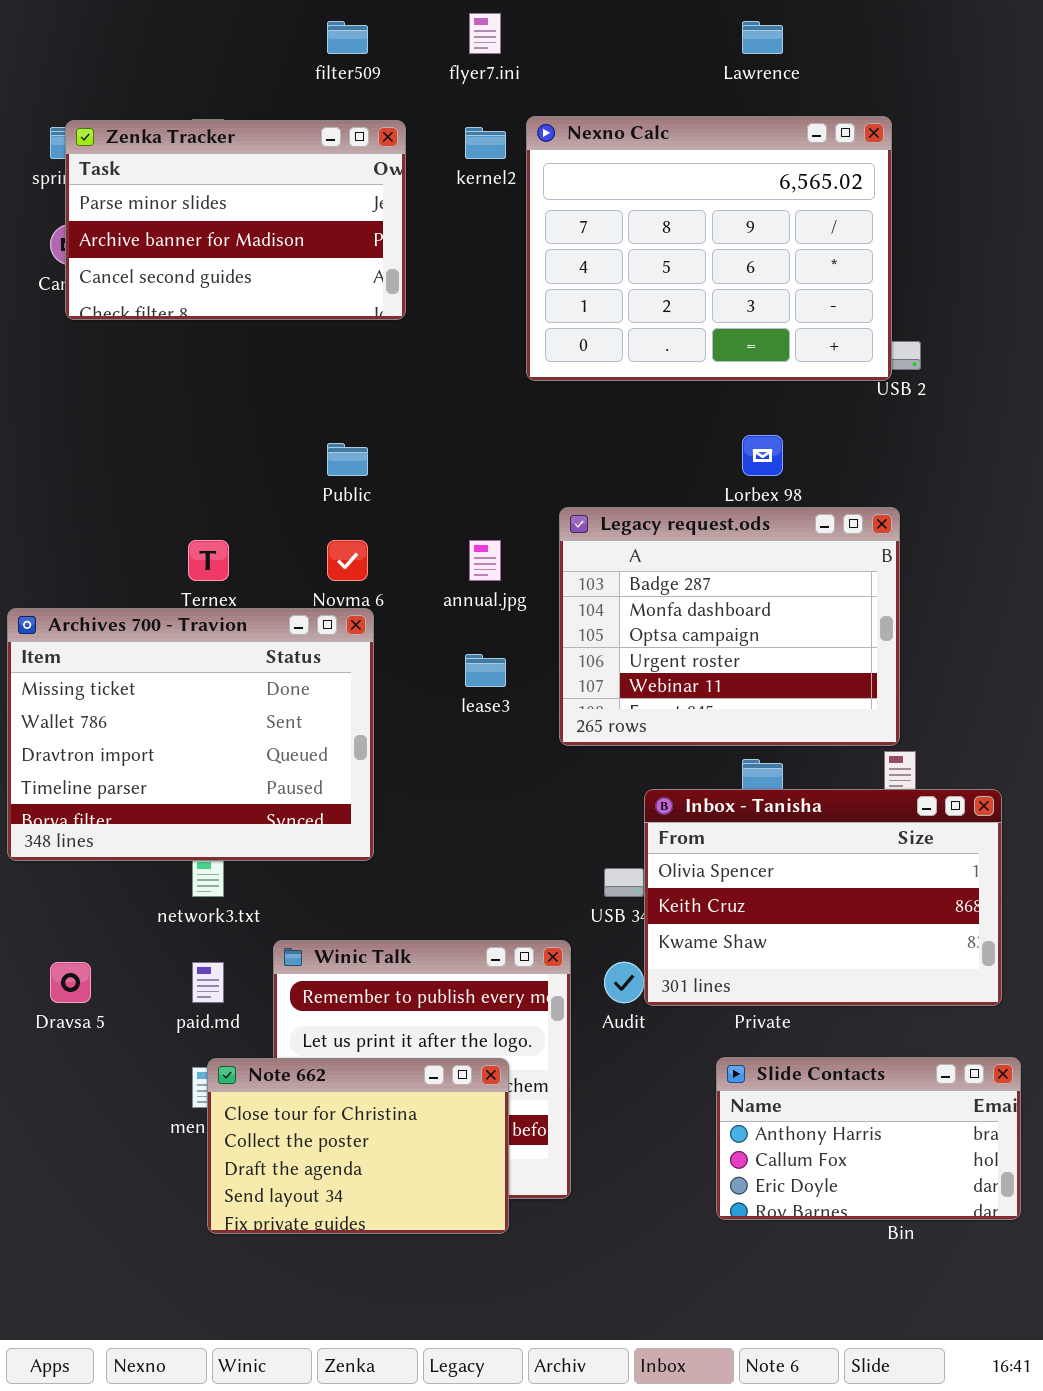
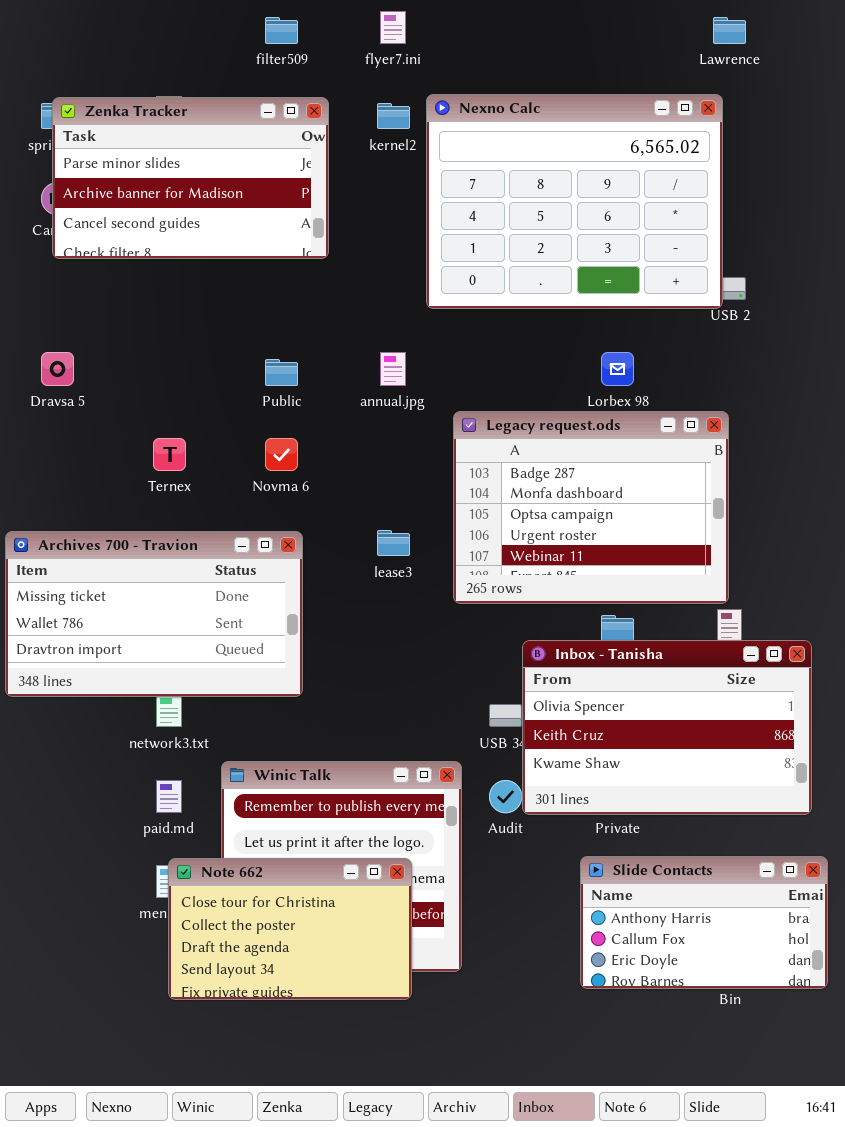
Lawrence: [742,21,783,54] -> [713,17,746,44], moved
annual.jpg: [469,540,501,581] -> [380,352,406,386], moved
Archives 700 - Travion: [7,608,374,861] -> [5,531,303,697], resized
Dravsa 5: [50,962,91,1003] -> [41,352,74,386], moved

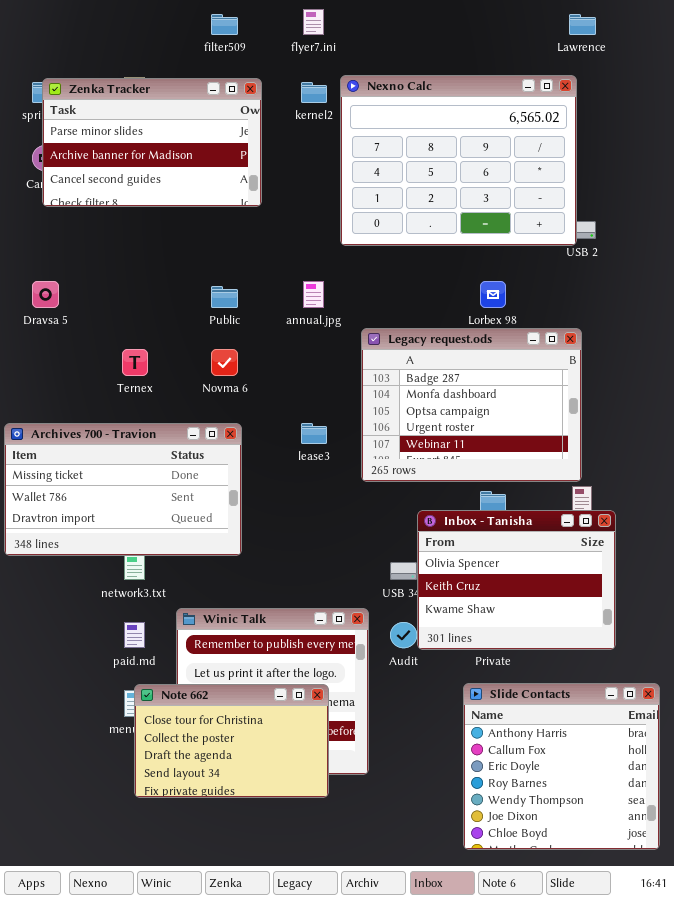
Inbox - Tanisha: [522,640,812,815] -> [417,510,616,650], resized
Slide Contacts: [580,856,828,989] -> [463,683,660,850], resized

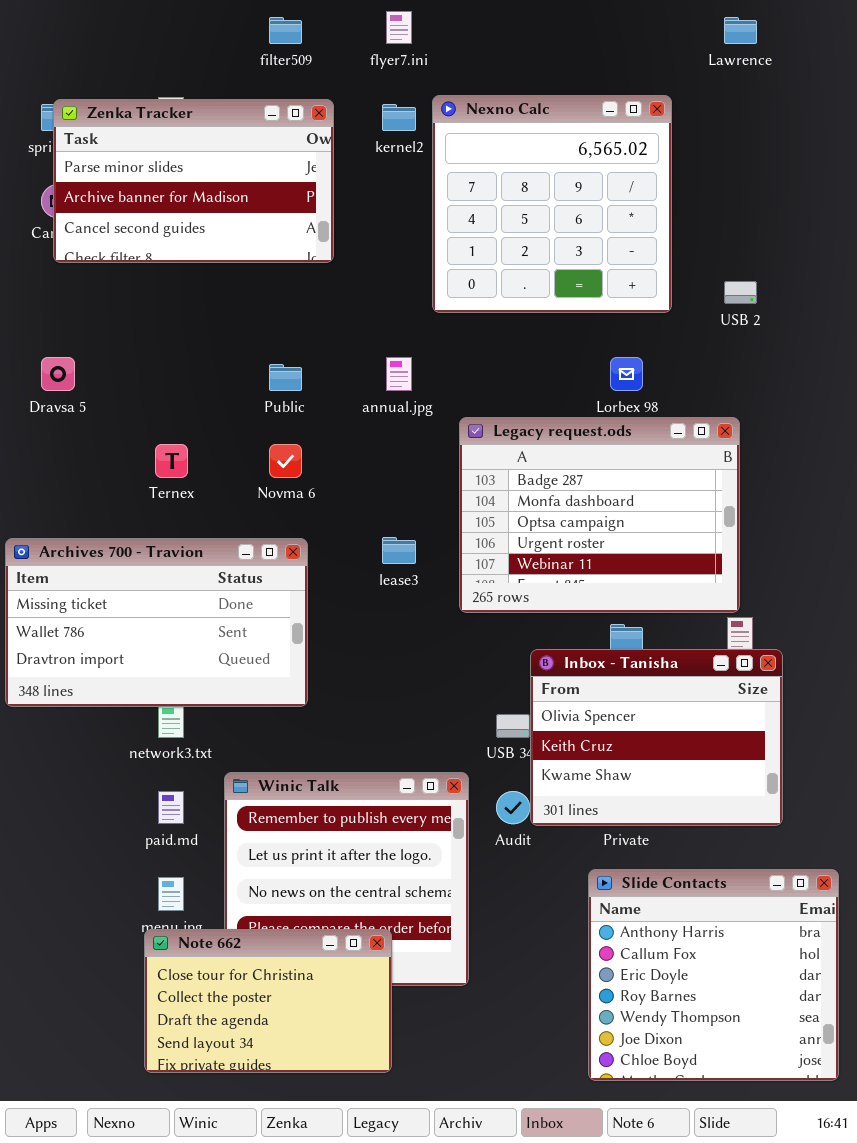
Nexno Calc: [340,75,577,246] -> [432,95,672,313], resized
Note 662: [134,684,329,798] -> [144,929,392,1073], moved

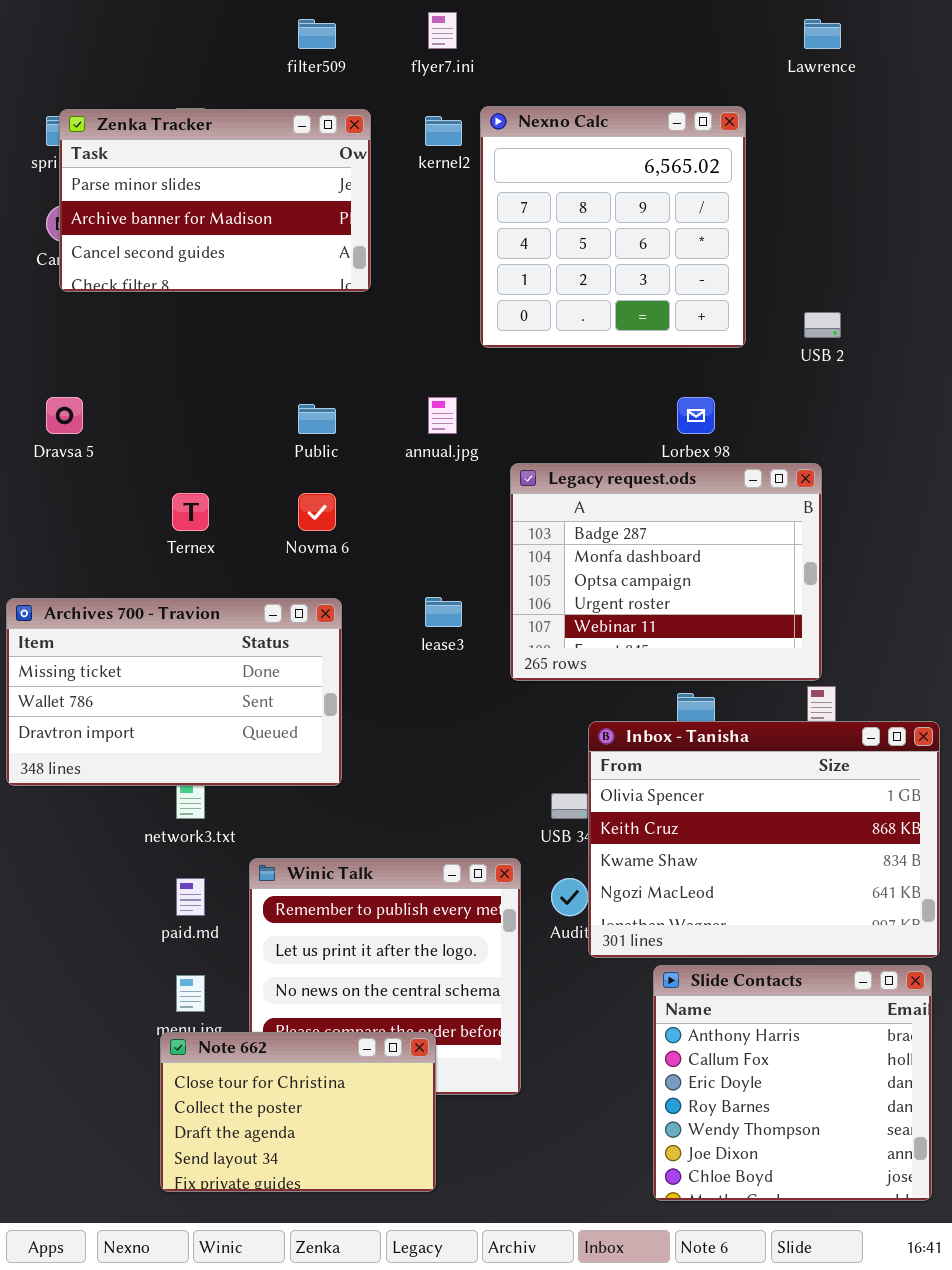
Inbox - Tanisha: [530,649,783,826] -> [588,721,940,958], resized

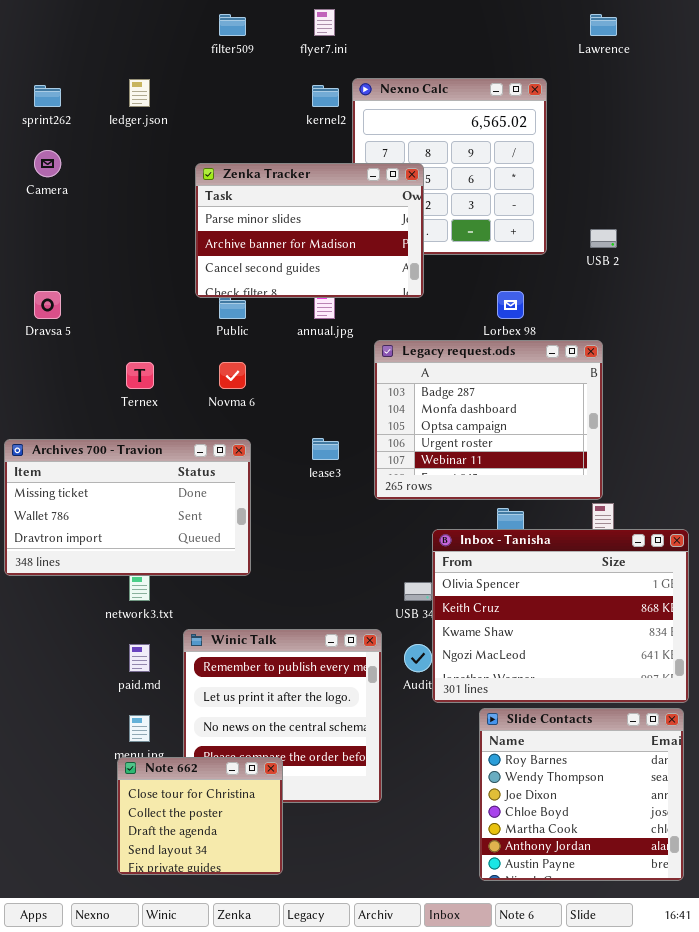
Zenka Tracker: [59,109,371,292] -> [195,163,424,298], moved
Slide Contacts: [653,965,932,1201] -> [479,708,684,881], scrolled down 3 rows
Note 662: [160,1032,436,1192] -> [117,757,283,875], resized

